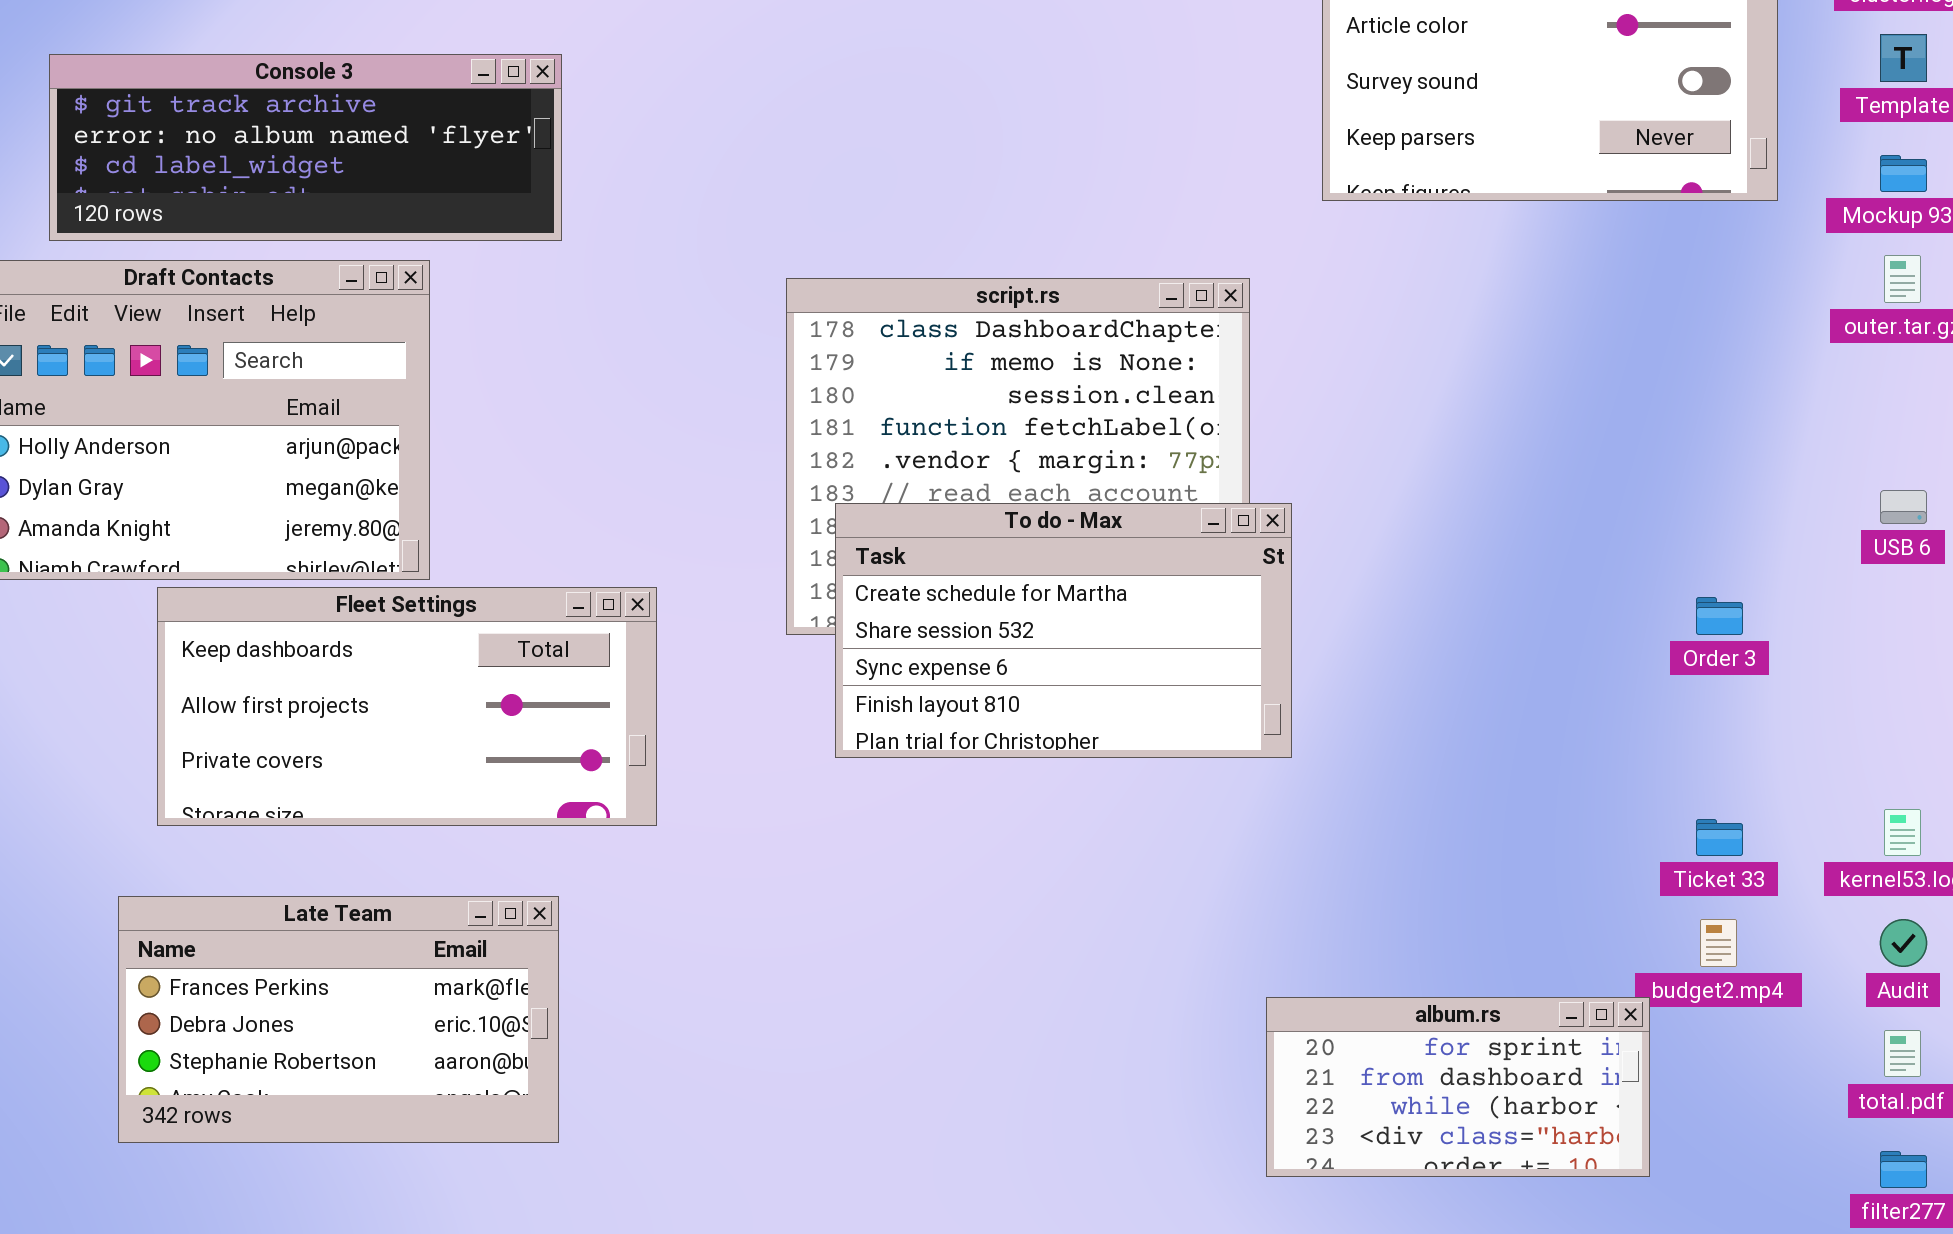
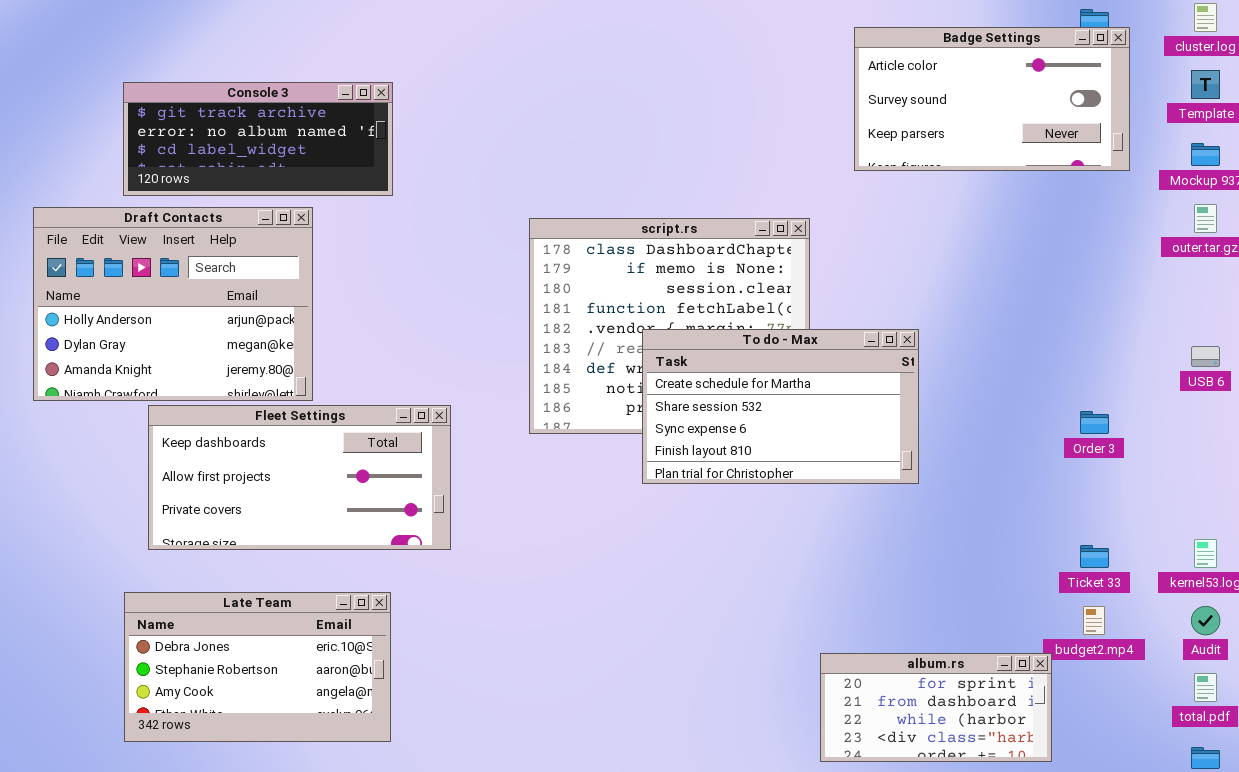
Console 3: [49,54,562,241] -> [123,82,393,196], resized
To do - Max: [835,503,1292,758] -> [642,329,919,484], moved
Late Team: [118,896,559,1143] -> [124,592,391,742], scrolled down 1 row

